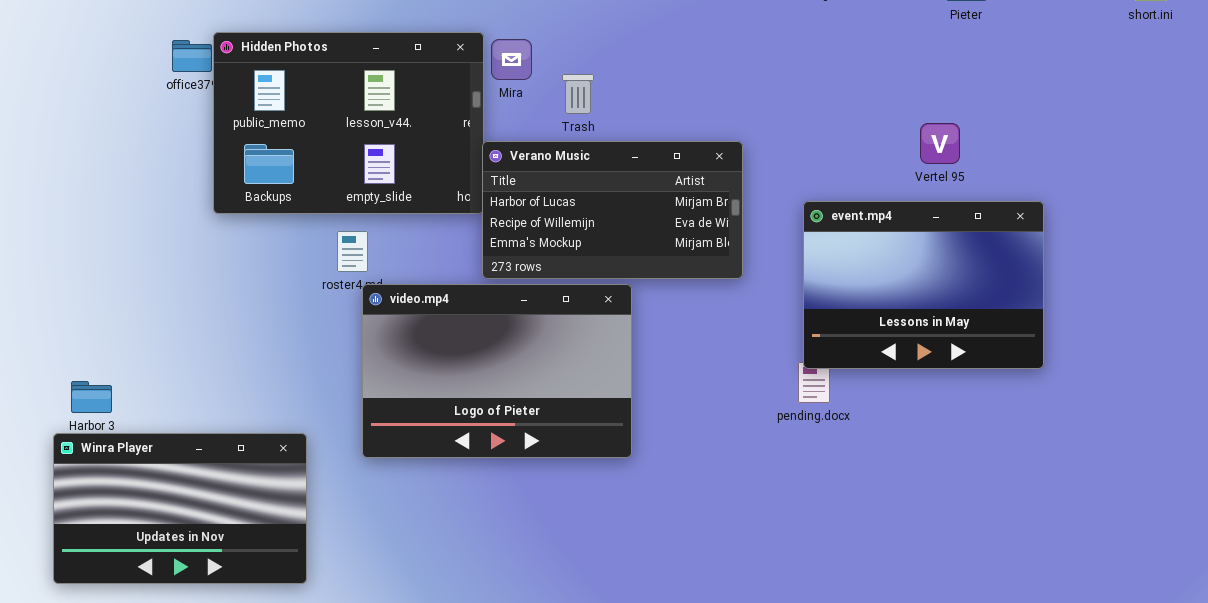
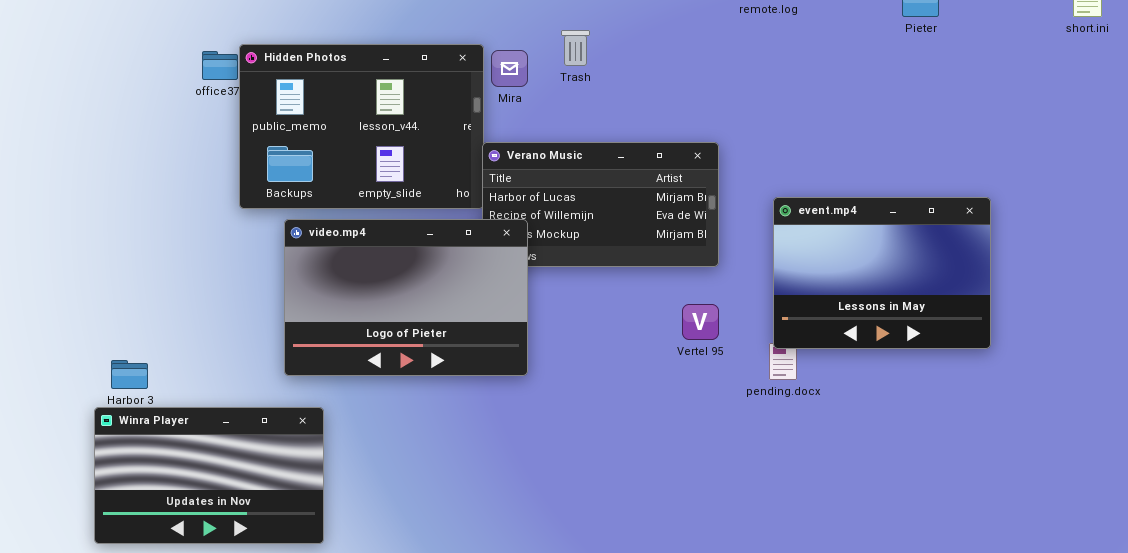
Trash: [562,74,594,114] -> [561,30,590,66], moved
Vertel 95: [920,123,960,164] -> [682,304,719,340], moved
video.mp4: [362,284,632,458] -> [284,219,528,376], moved

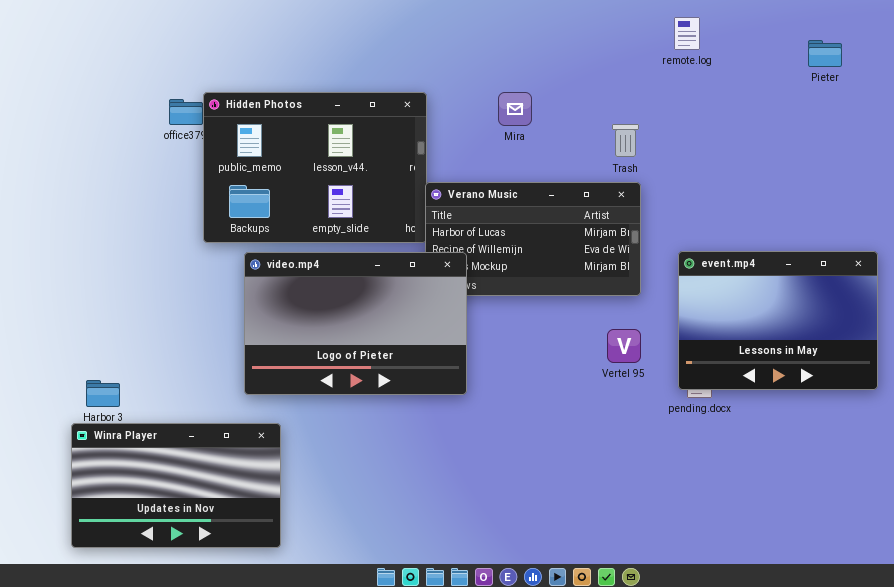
Trash: [561,30,590,66] -> [612,124,639,157], moved
Mira: [491,50,528,87] -> [498,92,532,126], moved
event.mp4: [773,197,991,349] -> [678,251,878,390], moved

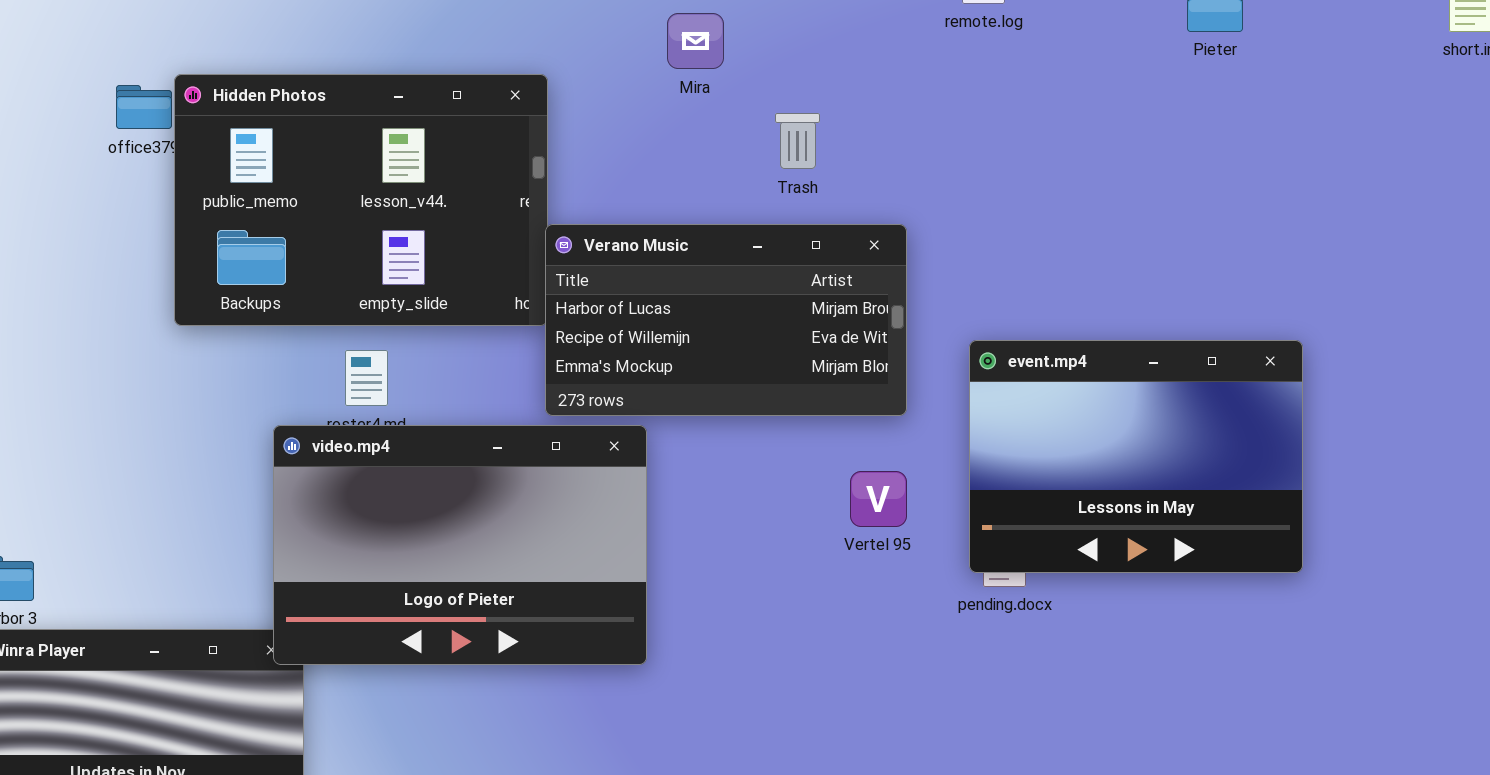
Mira: [498,92,532,126] -> [667,13,724,69], moved
Trash: [612,124,639,157] -> [775,113,820,169], moved
video.mp4: [244,252,467,395] -> [273,425,647,665], moved

